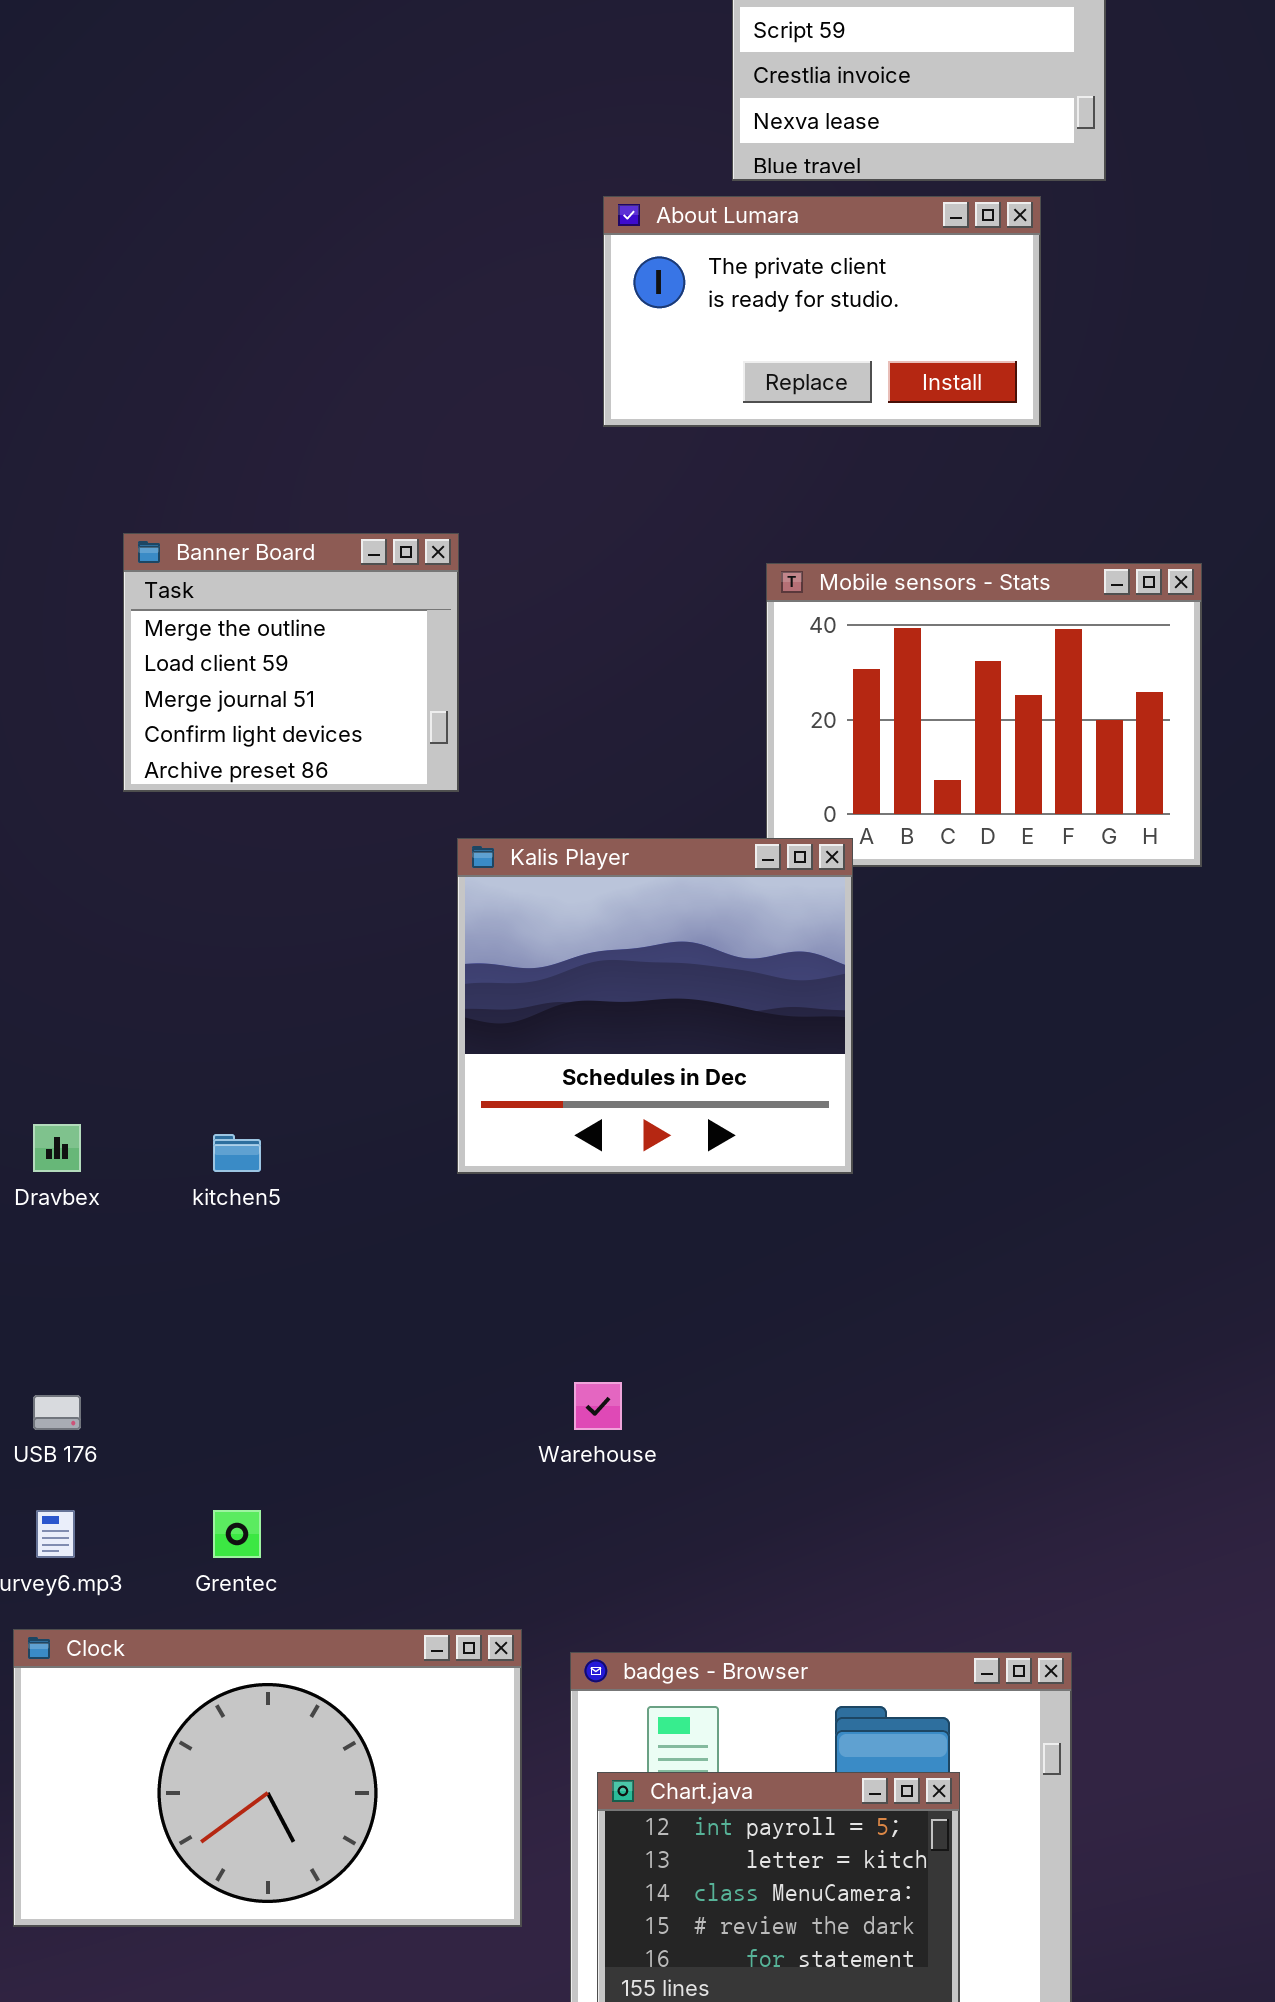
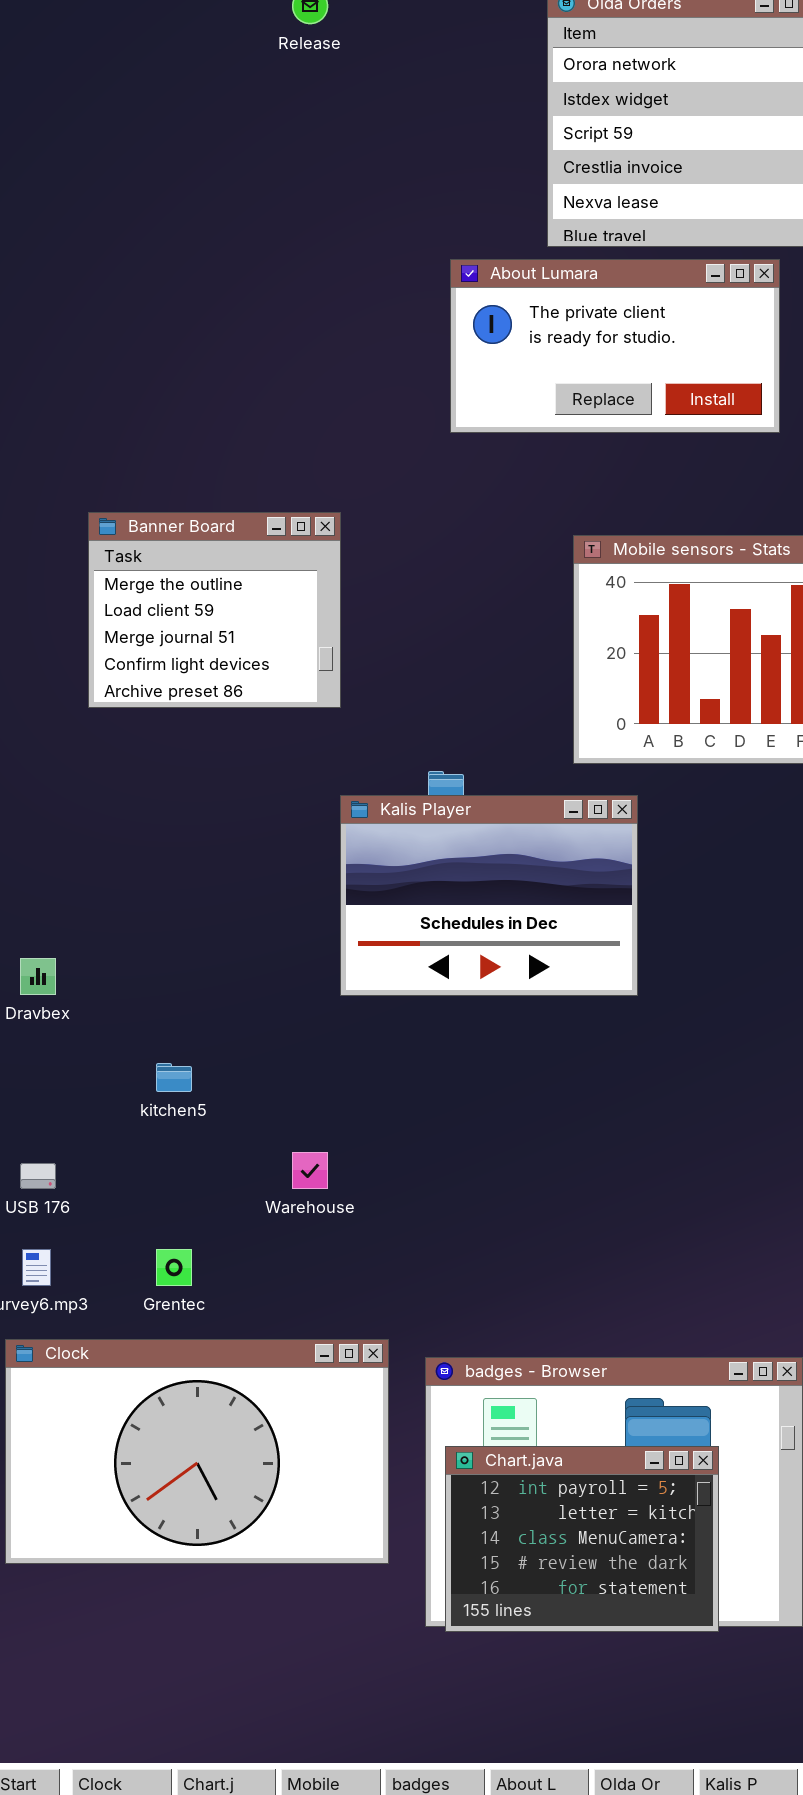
Kalis Player: [457,838,853,1174] -> [340,795,638,996], resized
kitchen5: [213,1134,261,1172] -> [156,1063,192,1092], moved
Warehouse: [574,1382,622,1430] -> [292,1152,328,1189], moved

